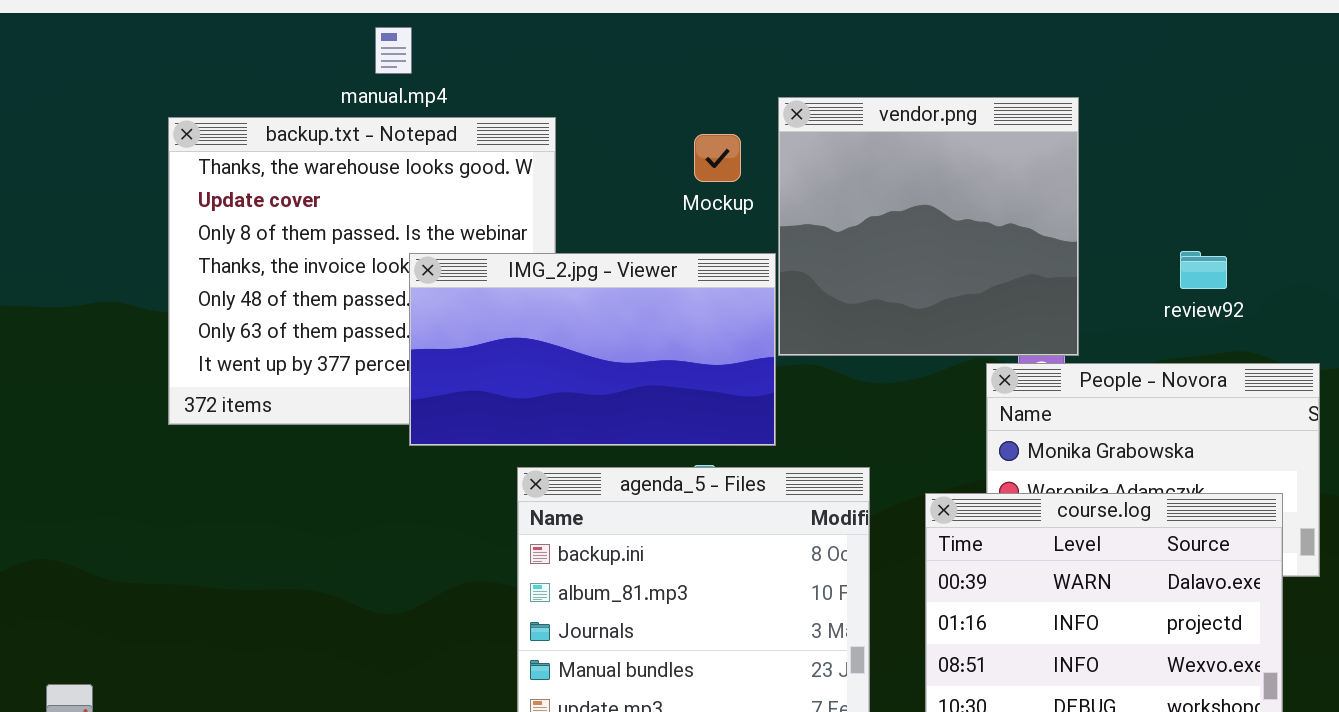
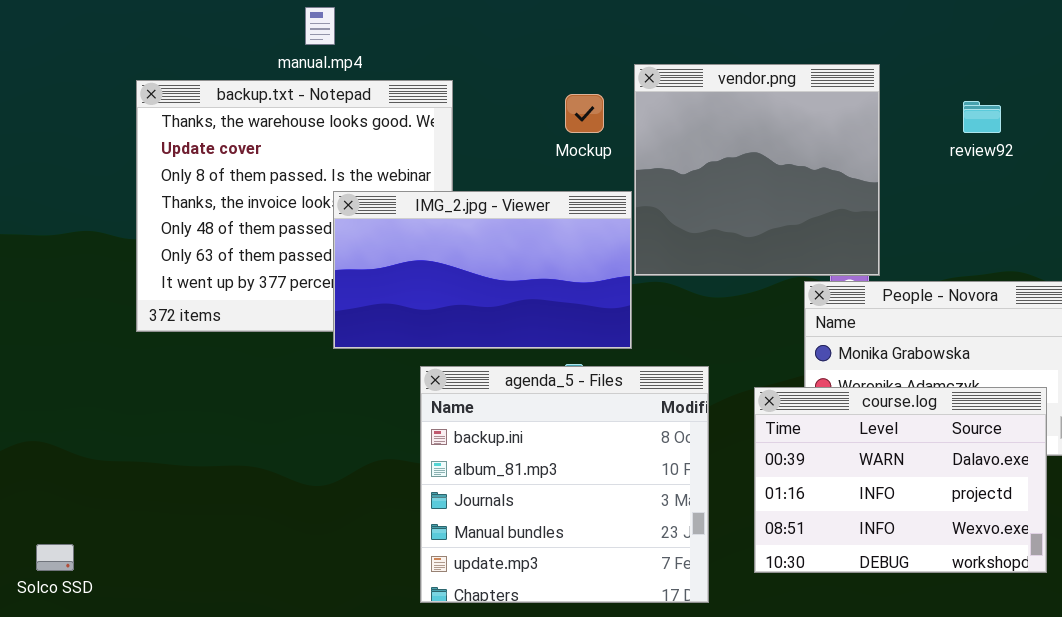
review92: [1180,251,1227,289] -> [963,101,1001,133], moved

